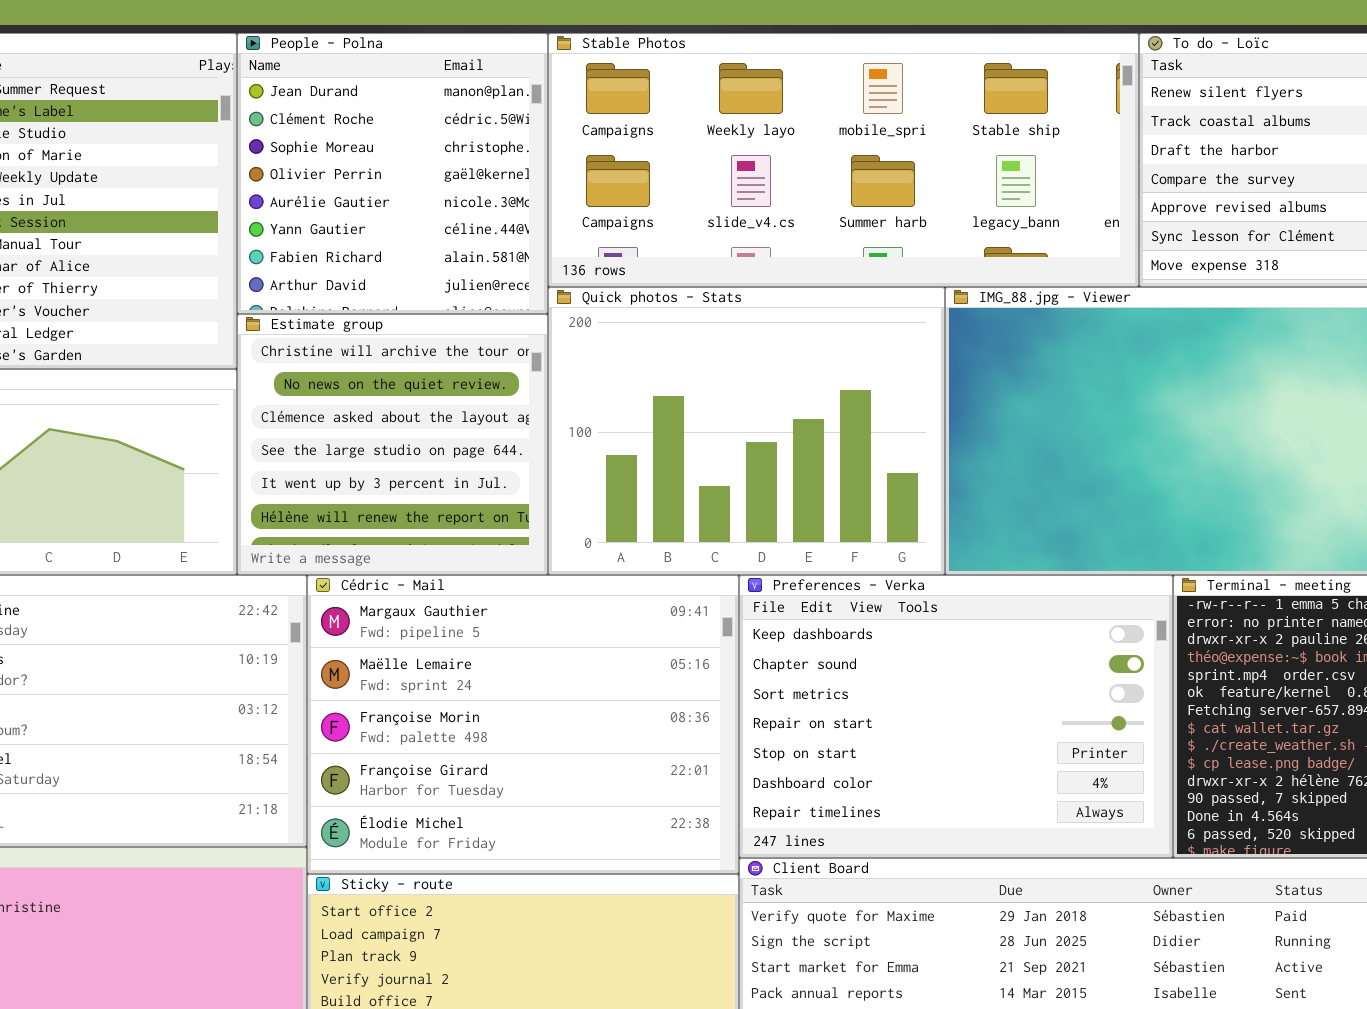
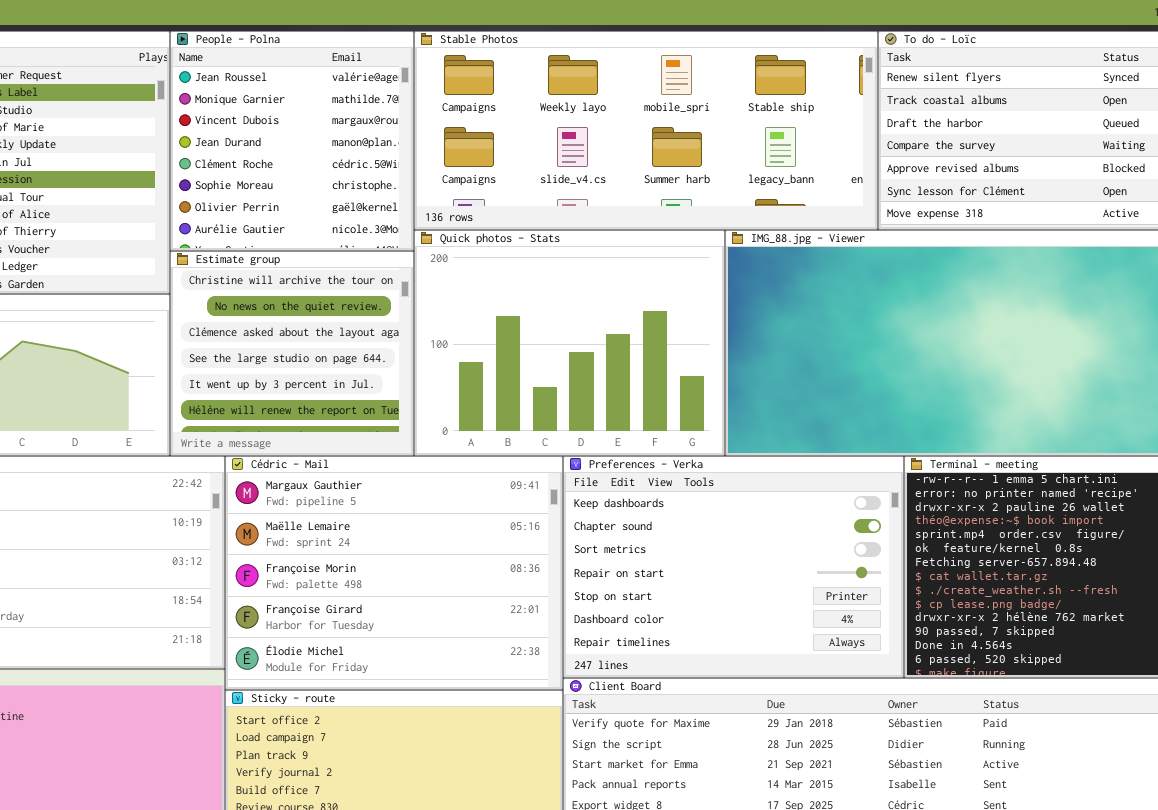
People - Polna: [237,33,548,314] -> [170,31,414,251], scrolled up 3 rows

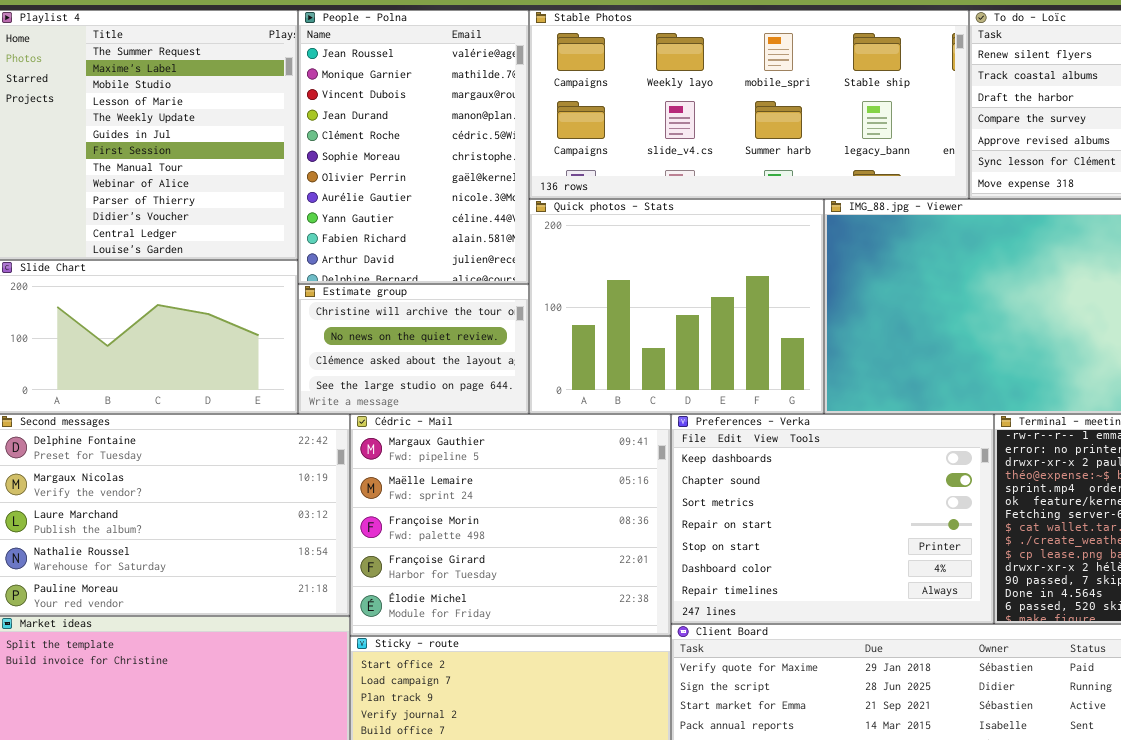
People - Polna: [170,31,414,251] -> [298,10,529,284], resized
Estimate group: [170,251,414,456] -> [298,284,529,414], resized

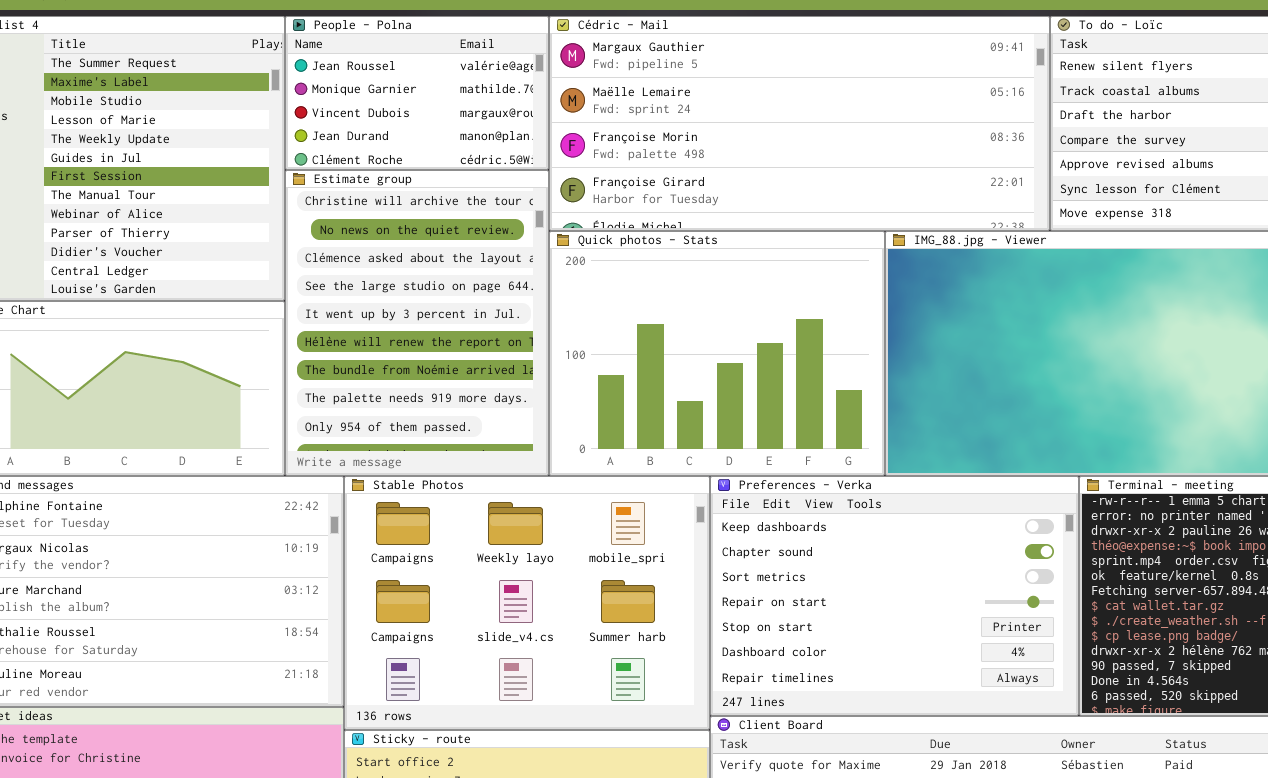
People - Polna: [298,10,529,284] -> [285,16,549,170], resized
Stable Photos: [529,10,969,199] -> [344,476,710,730], moved, resized
Estimate group: [298,284,529,414] -> [285,170,549,476], resized
Cédric - Mail: [350,414,671,636] -> [549,16,1050,231], moved, resized

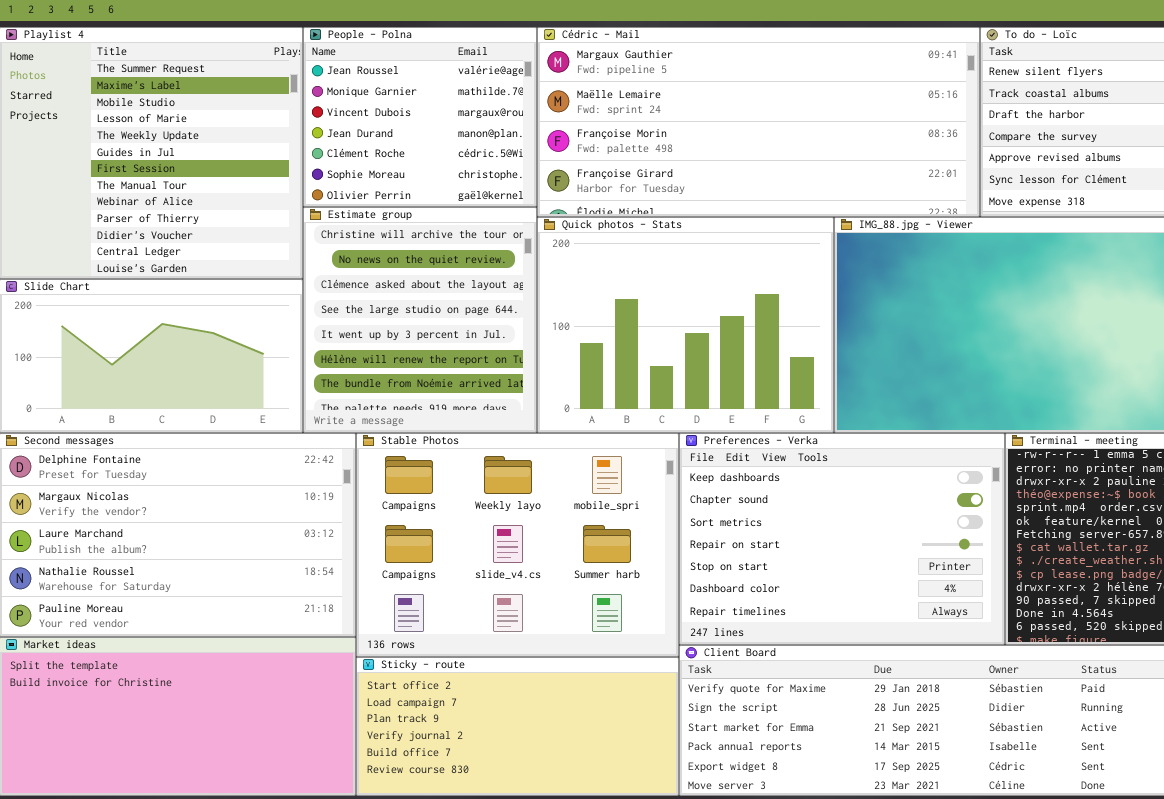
People - Polna: [285,16,549,170] -> [303,27,537,207], resized
Estimate group: [285,170,549,476] -> [303,207,537,433], resized

